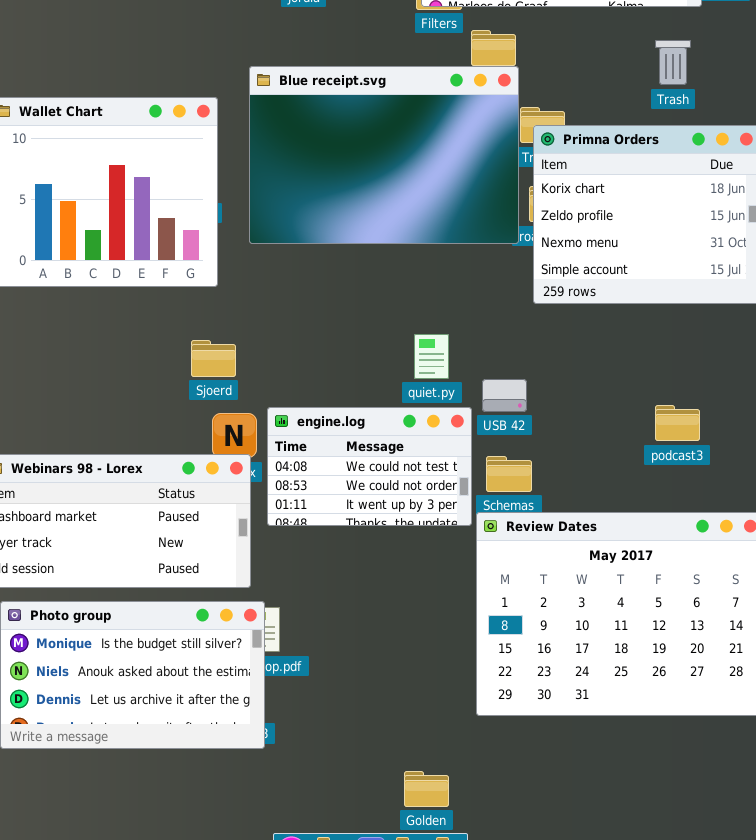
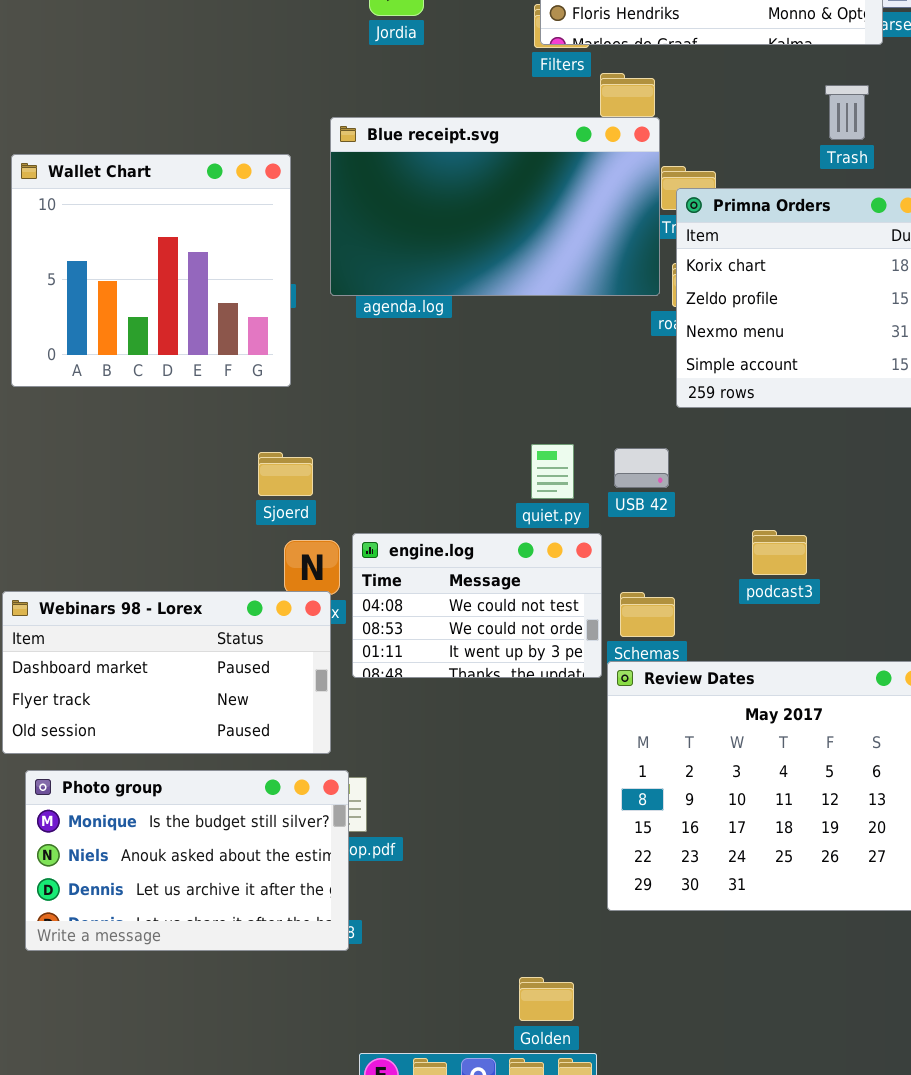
Blue receipt.svg: [249,66,519,244] -> [330,117,660,296], resized
USB 42: [482,379,527,412] -> [614,448,669,488], moved
podcast3: [655,405,700,441] -> [752,530,807,575], moved

